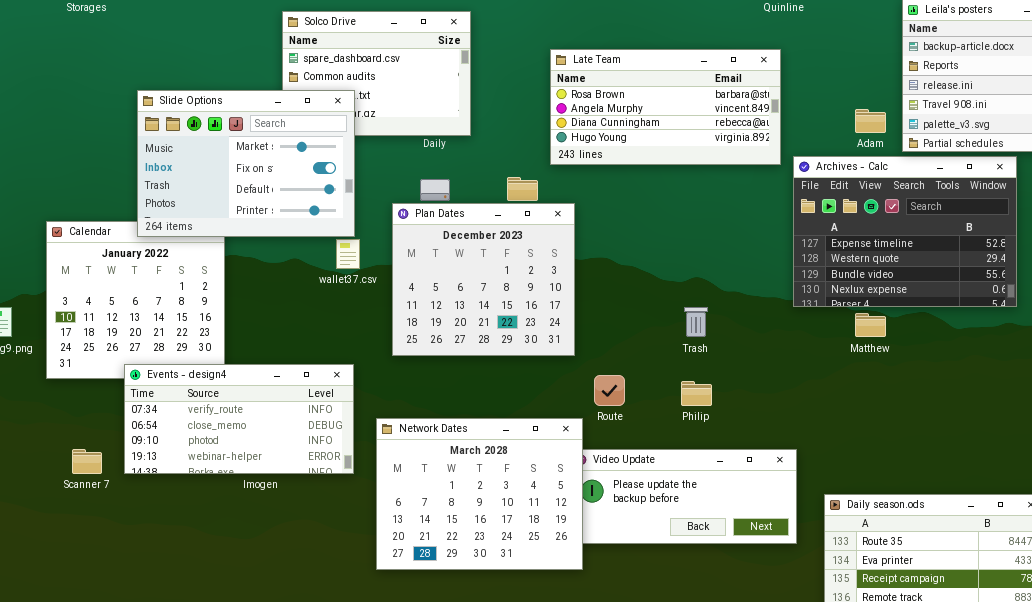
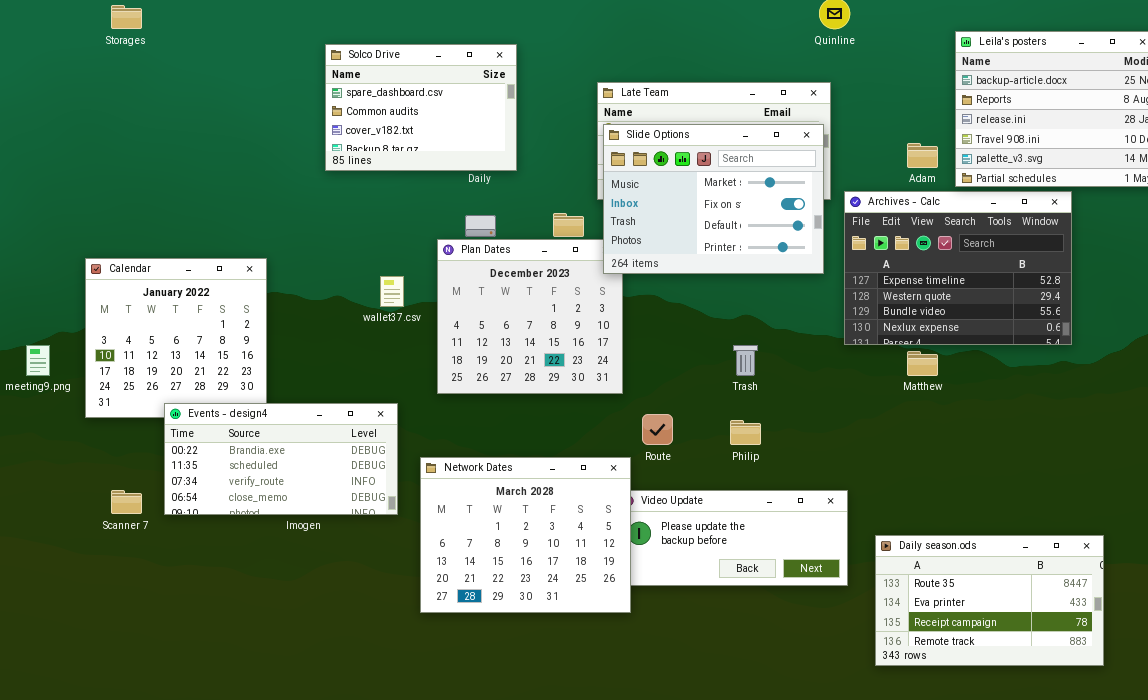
Slide Options: [137,90,355,237] -> [603,124,824,274], moved
Events - design4: [124,364,354,474] -> [164,403,398,515], scrolled up 2 rows

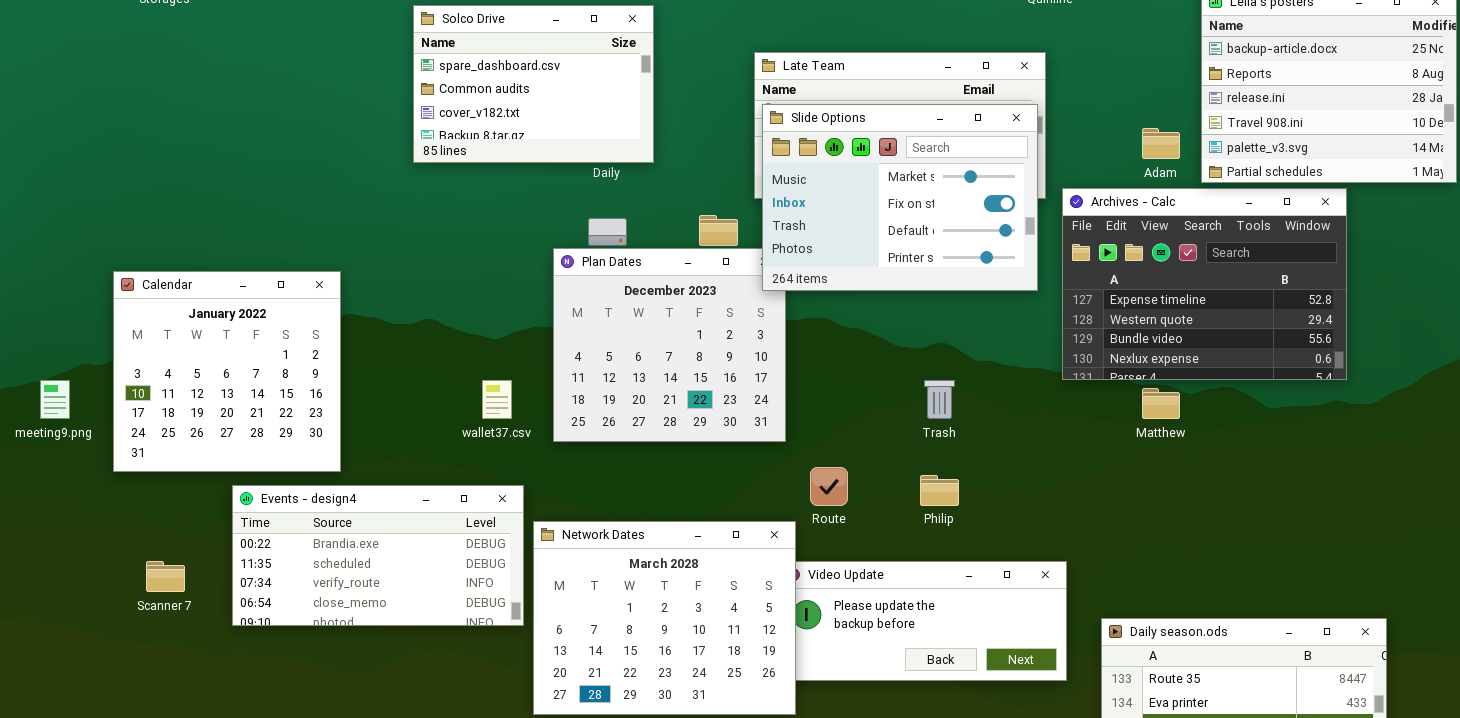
wallet37.csv: [380,276,404,307] -> [482,380,512,419], moved
Events - design4: [164,403,398,515] -> [232,485,524,626], moved

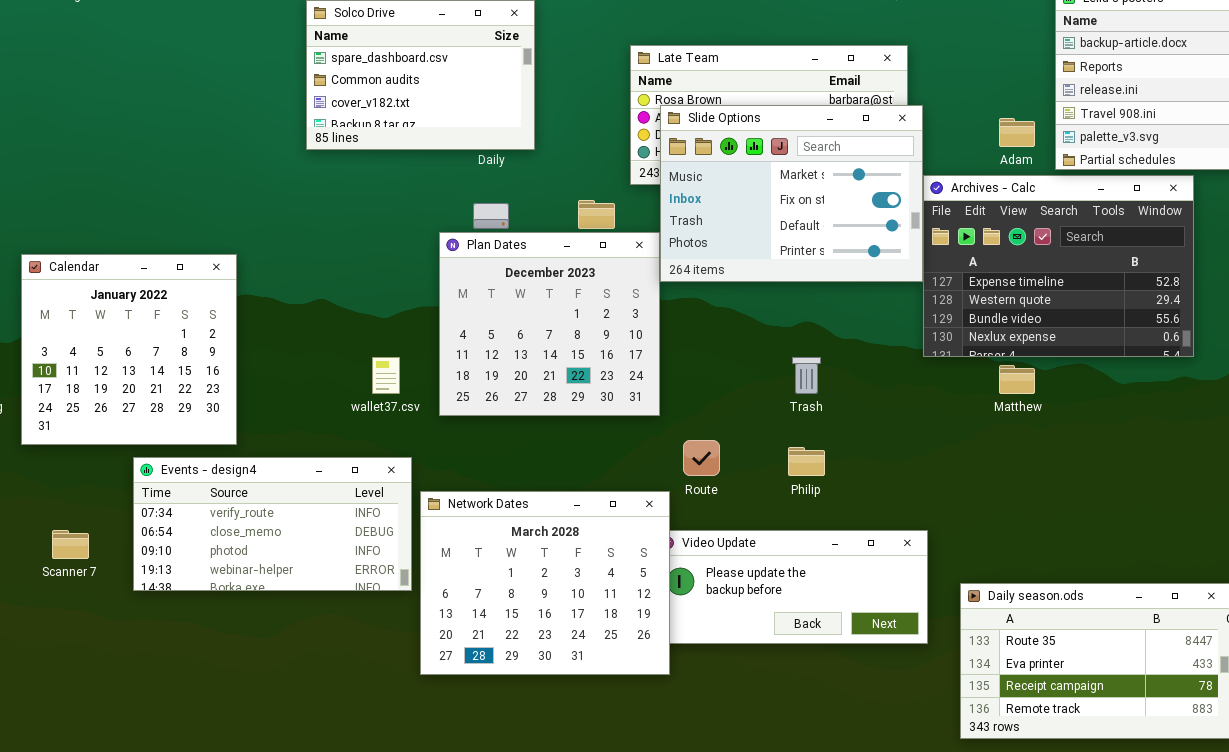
Slide Options: [762,104,1038,291] -> [660,105,923,282], moved
Events - design4: [232,485,524,626] -> [133,457,412,591], scrolled down 2 rows

